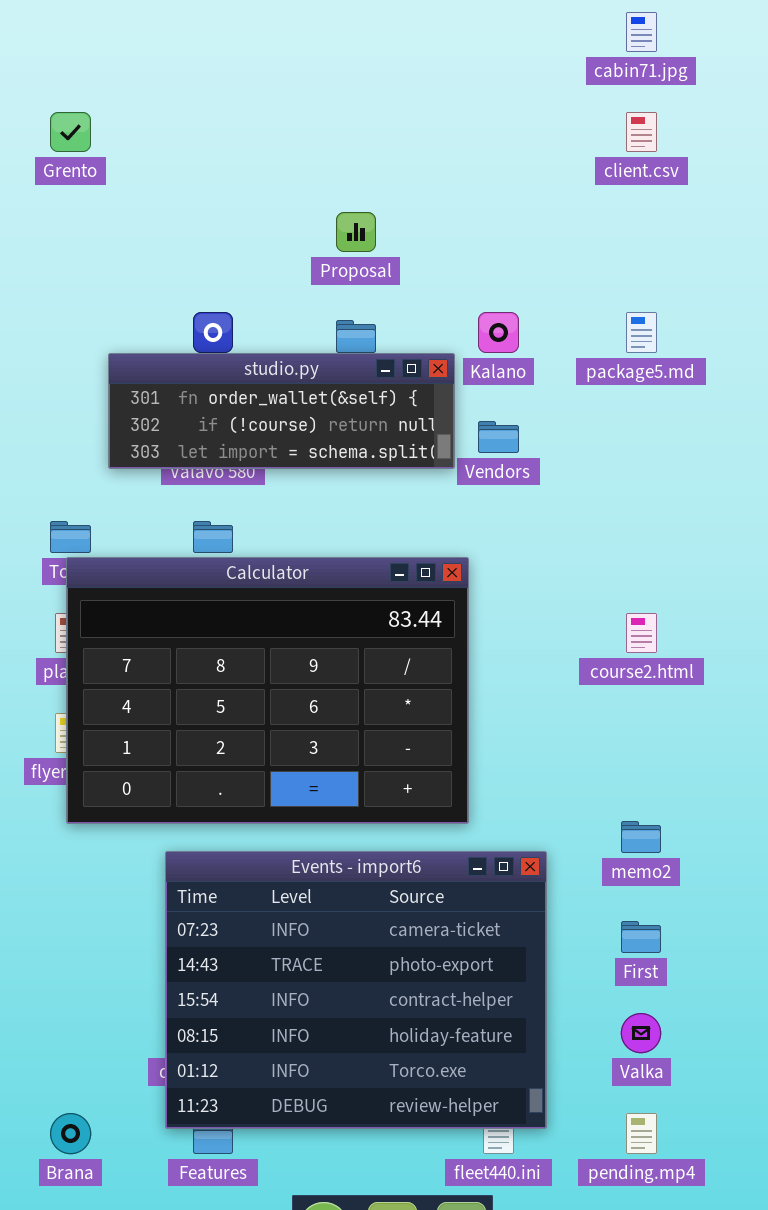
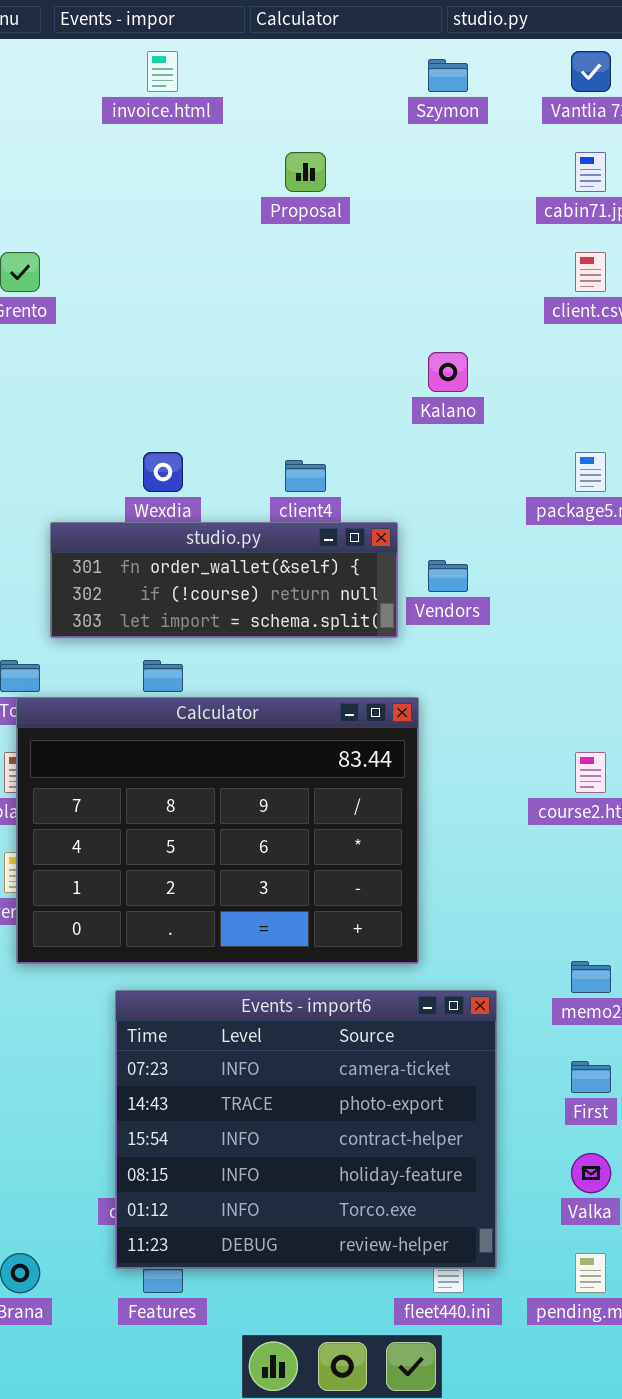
Proposal: [336,212,376,252] -> [285,152,326,192], moved
Kalano: [478,312,519,353] -> [428,352,468,392], moved
studio.py: [108,353,455,469] -> [50,522,398,638], moved

